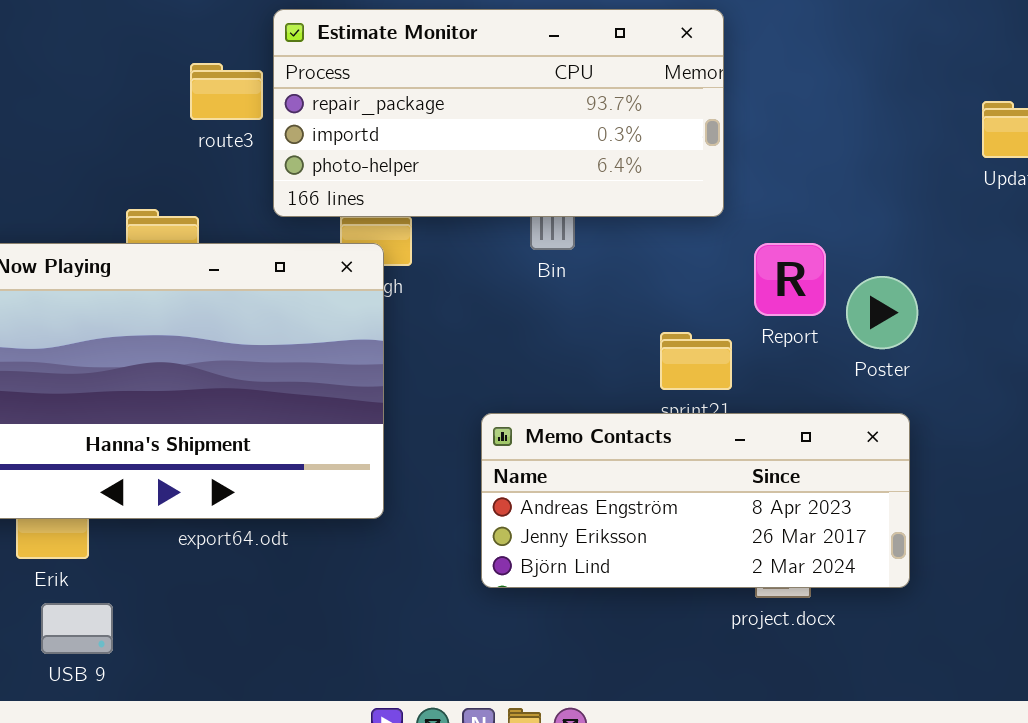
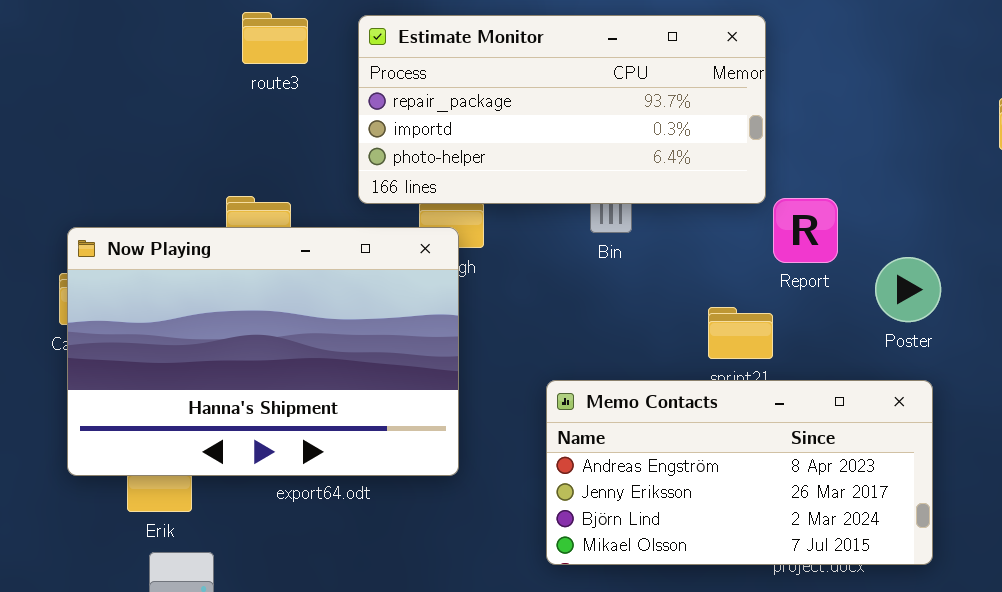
route3: [190,63,263,120] -> [242,12,308,64], moved
Report: [754,243,826,316] -> [773,198,838,263], moved
Memo Contacts: [481,413,910,588] -> [546,380,933,565], resized

